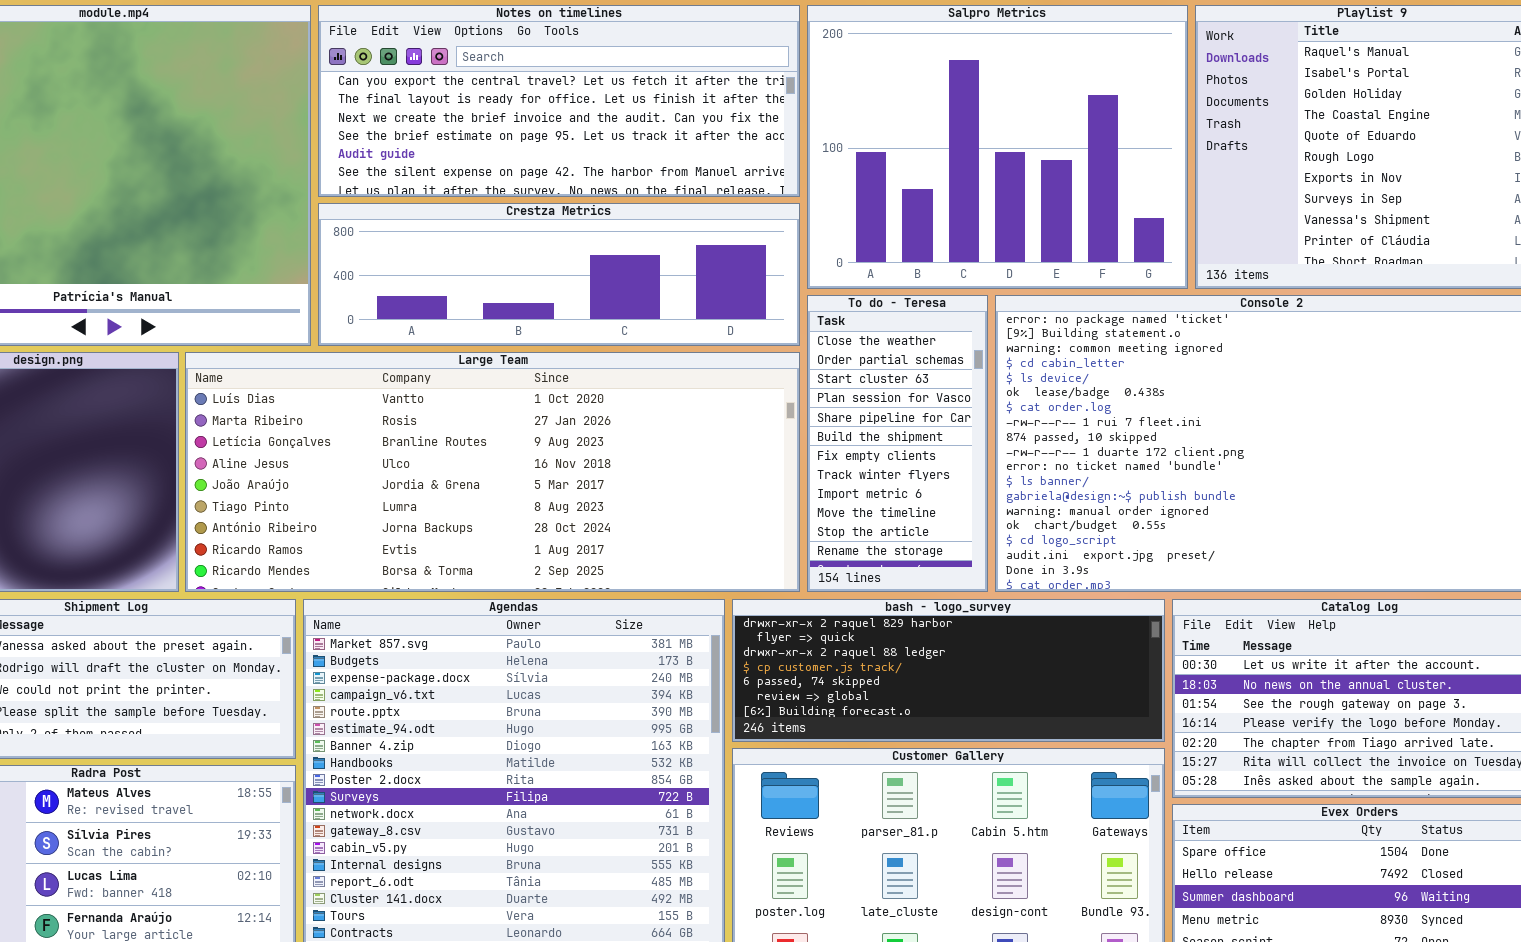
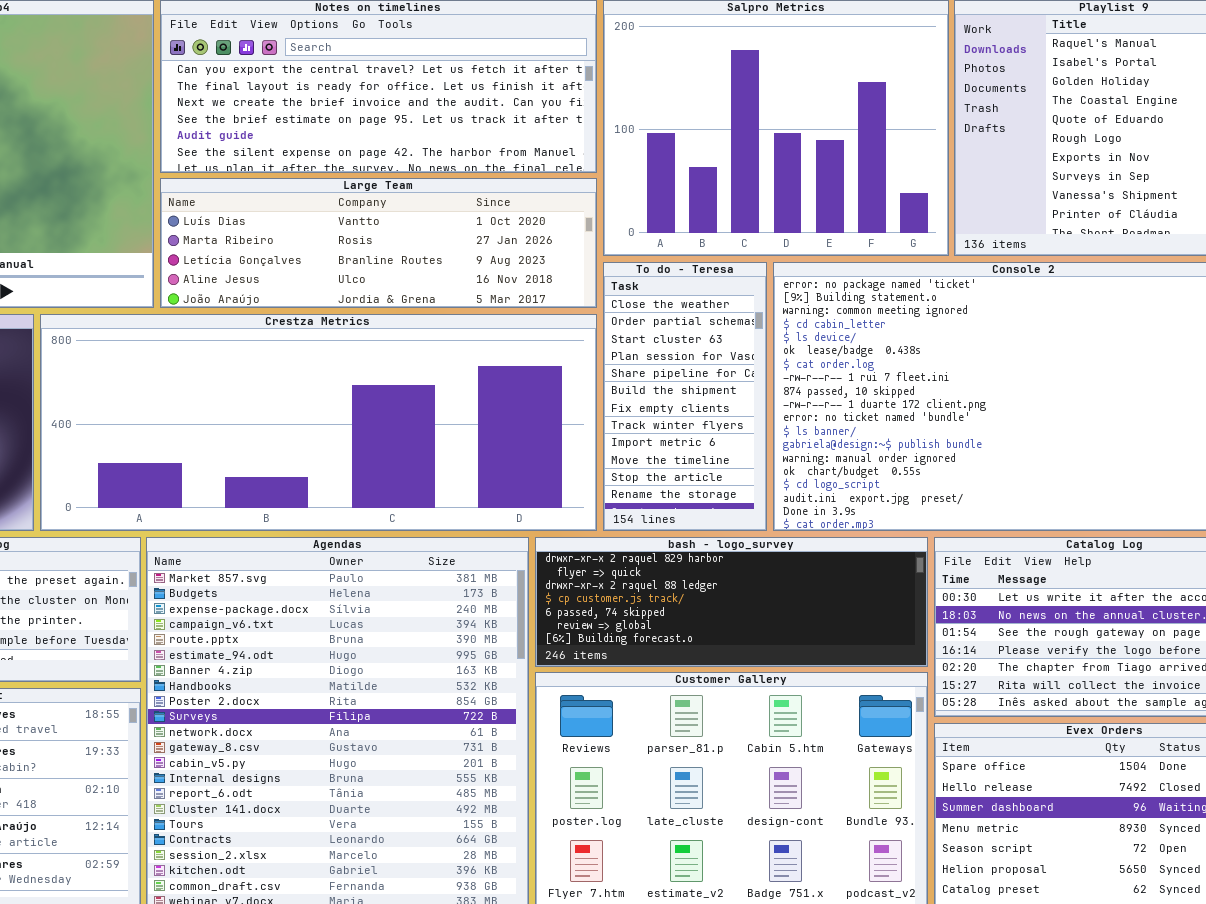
Crestza Metrics: [318,203,800,346] -> [40,314,597,531], moved, resized
Large Team: [185,352,800,592] -> [160,178,597,308], moved, resized

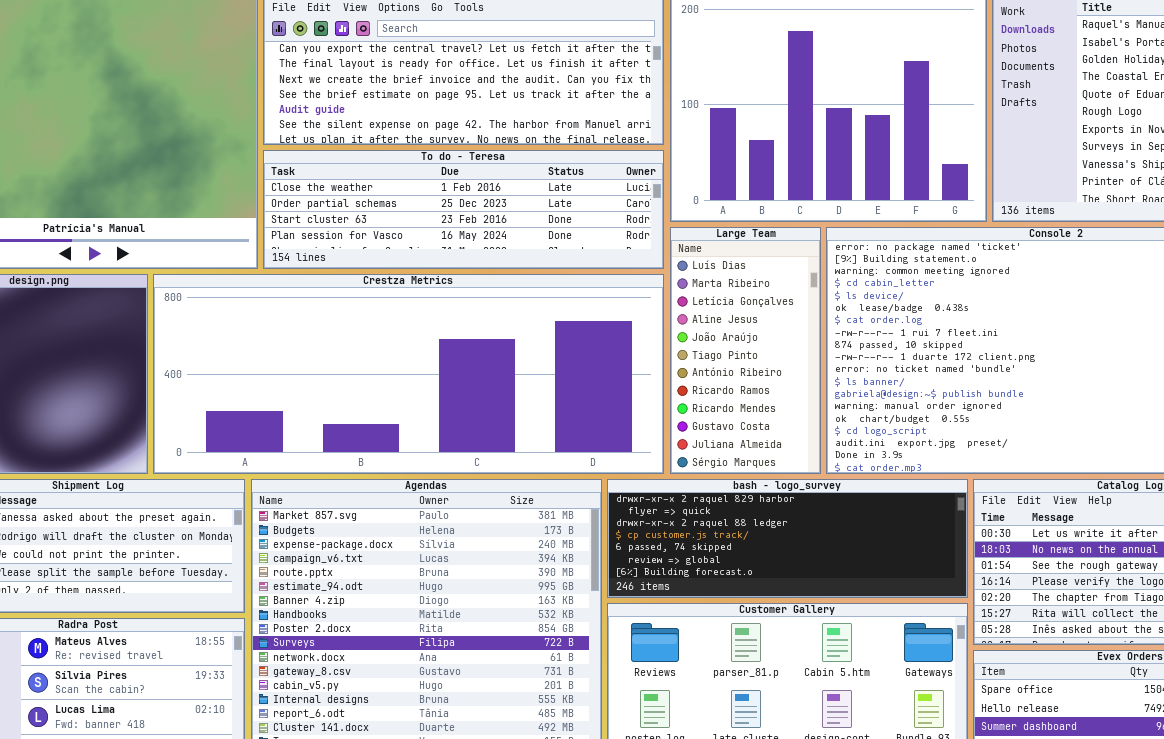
Large Team: [160,178,597,308] -> [670,227,821,474], moved, resized
To do - Teresa: [603,262,767,531] -> [263,150,664,269], moved, resized

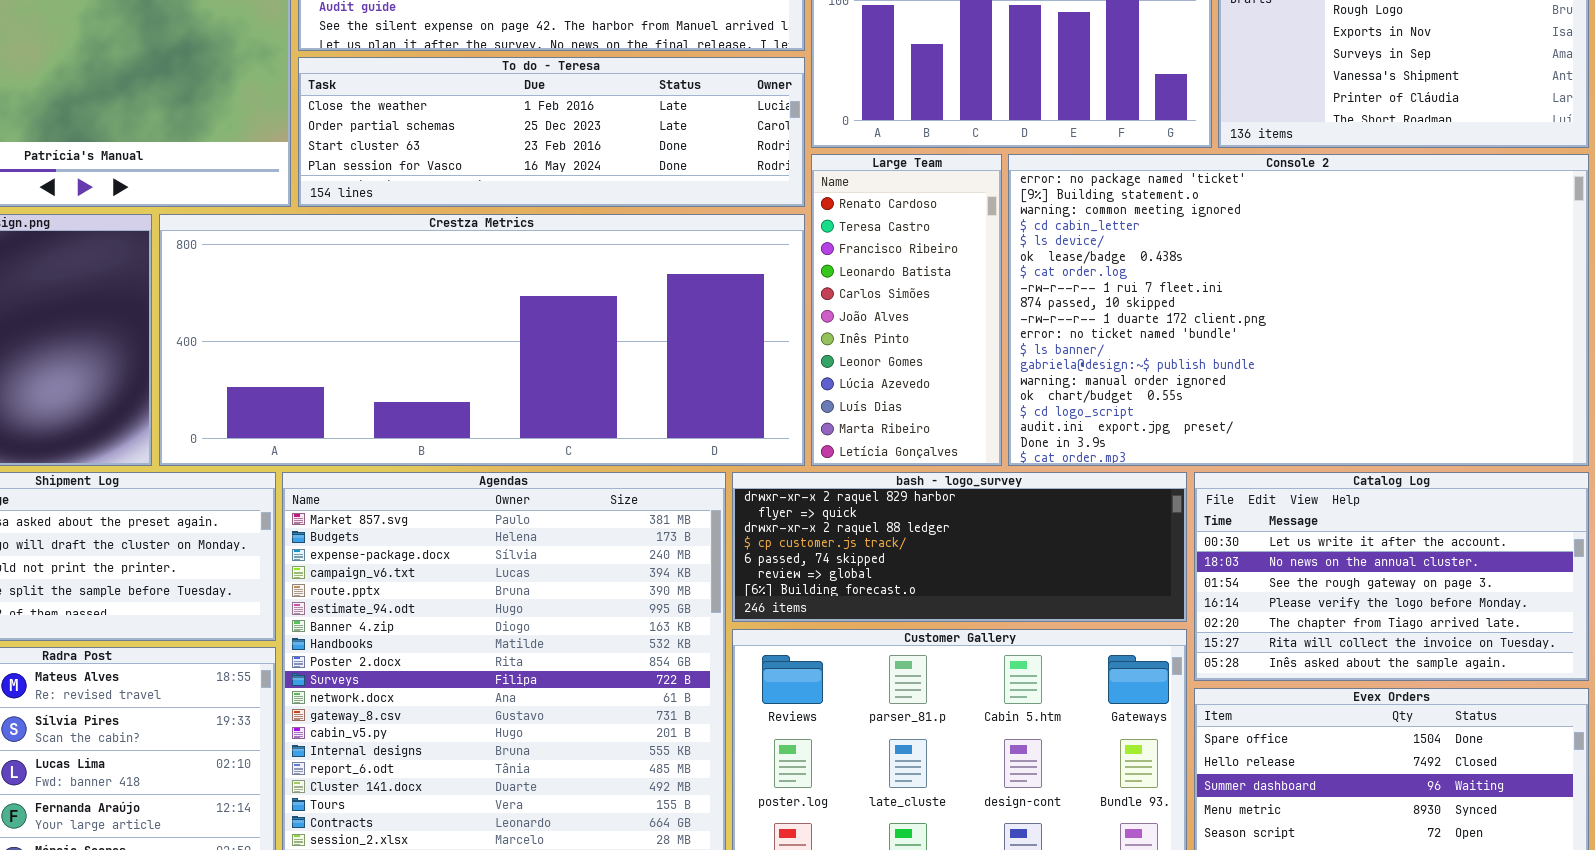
Large Team: [670,227,821,474] -> [811,154,1002,466], scrolled up 9 rows

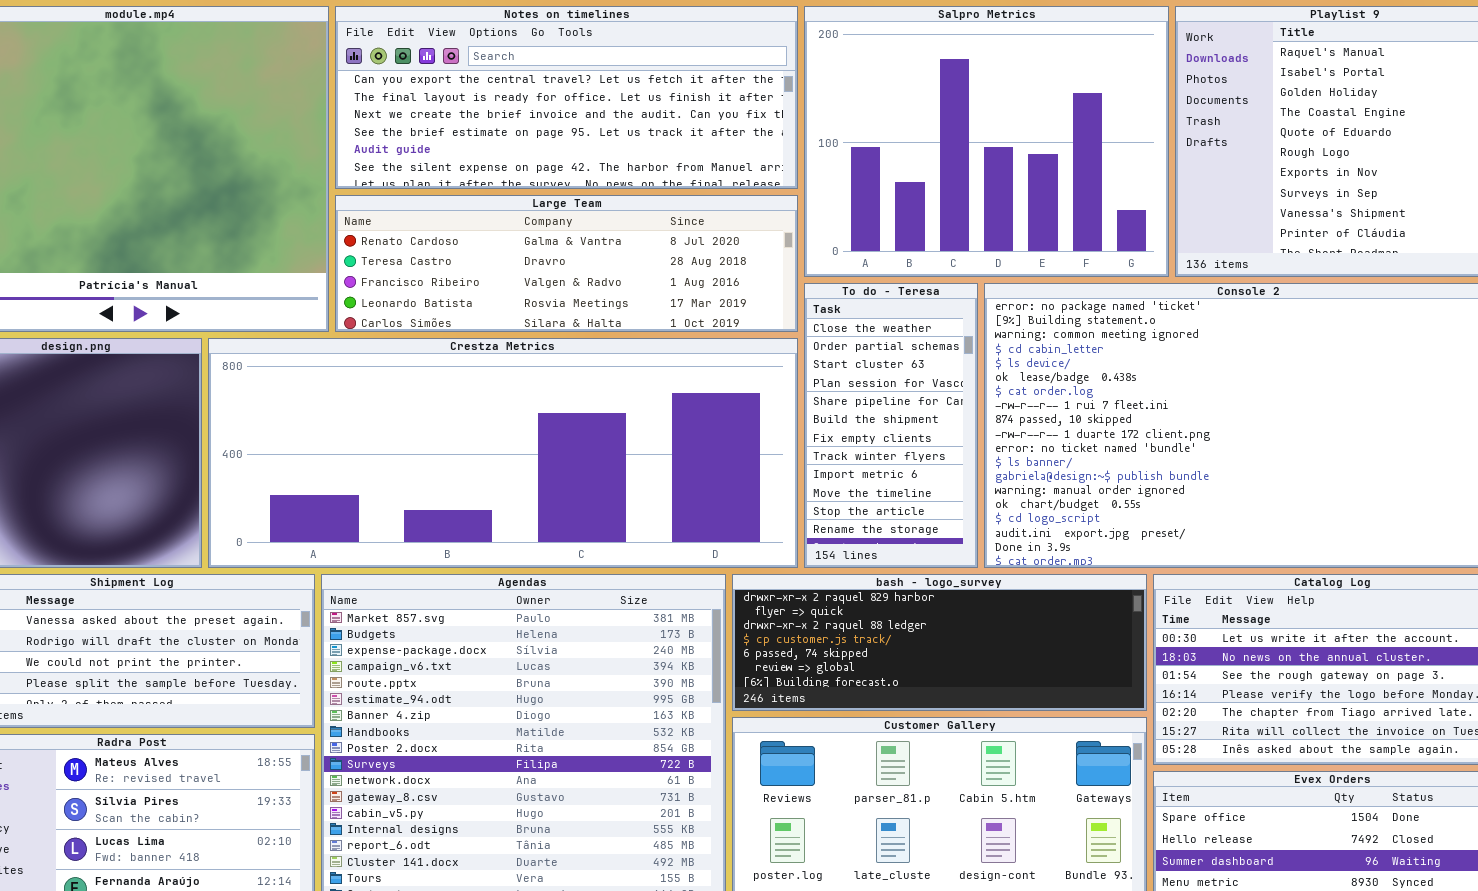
To do - Teresa: [298,57,805,207] -> [804,283,978,568], moved, resized
Large Team: [811,154,1002,466] -> [335,195,798,332], moved, resized

